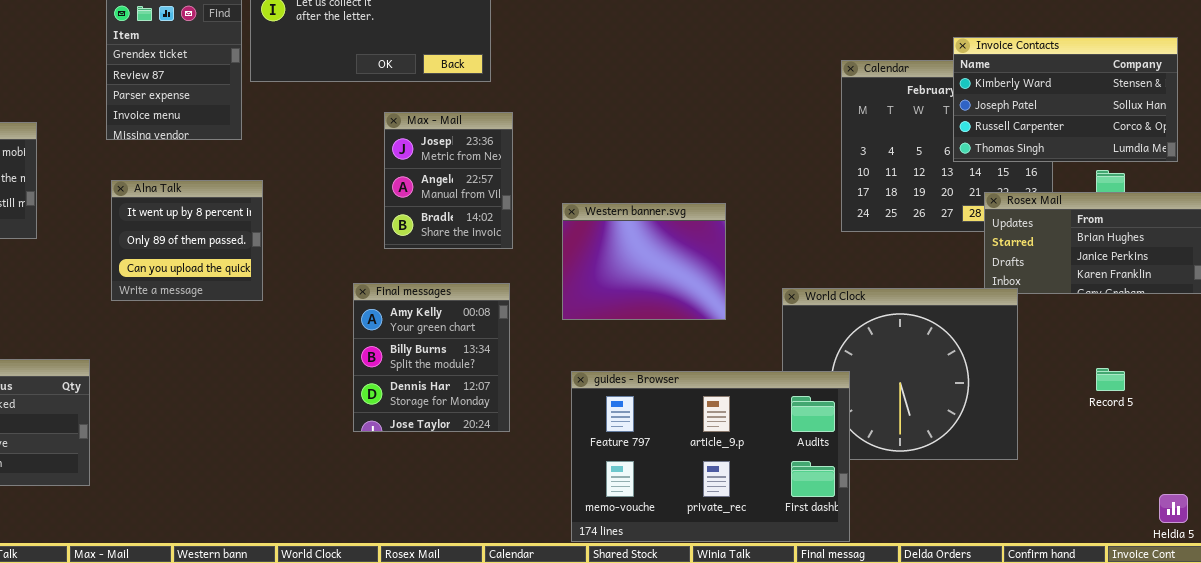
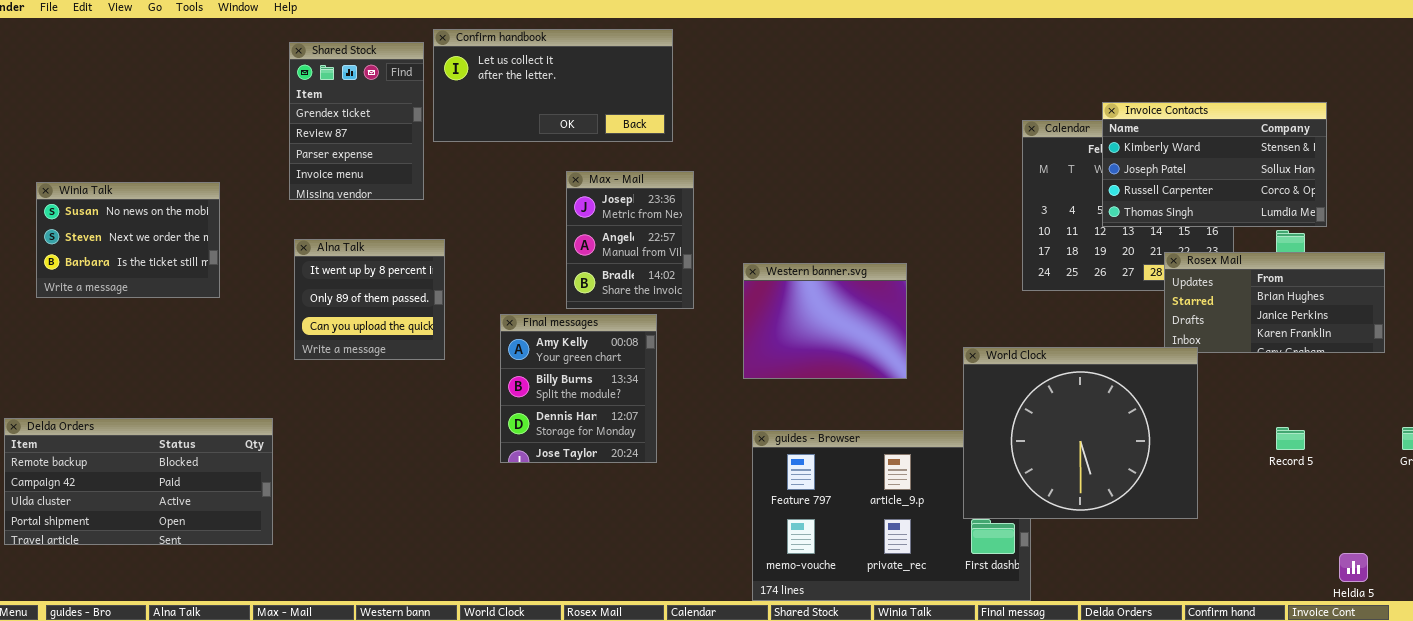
Invoice Contacts: [953,37,1178,162] -> [1102,102,1327,227], moved
Final messages: [353,283,510,432] -> [500,314,657,463], moved
World Clock: [782,288,1018,460] -> [963,347,1198,519], raised

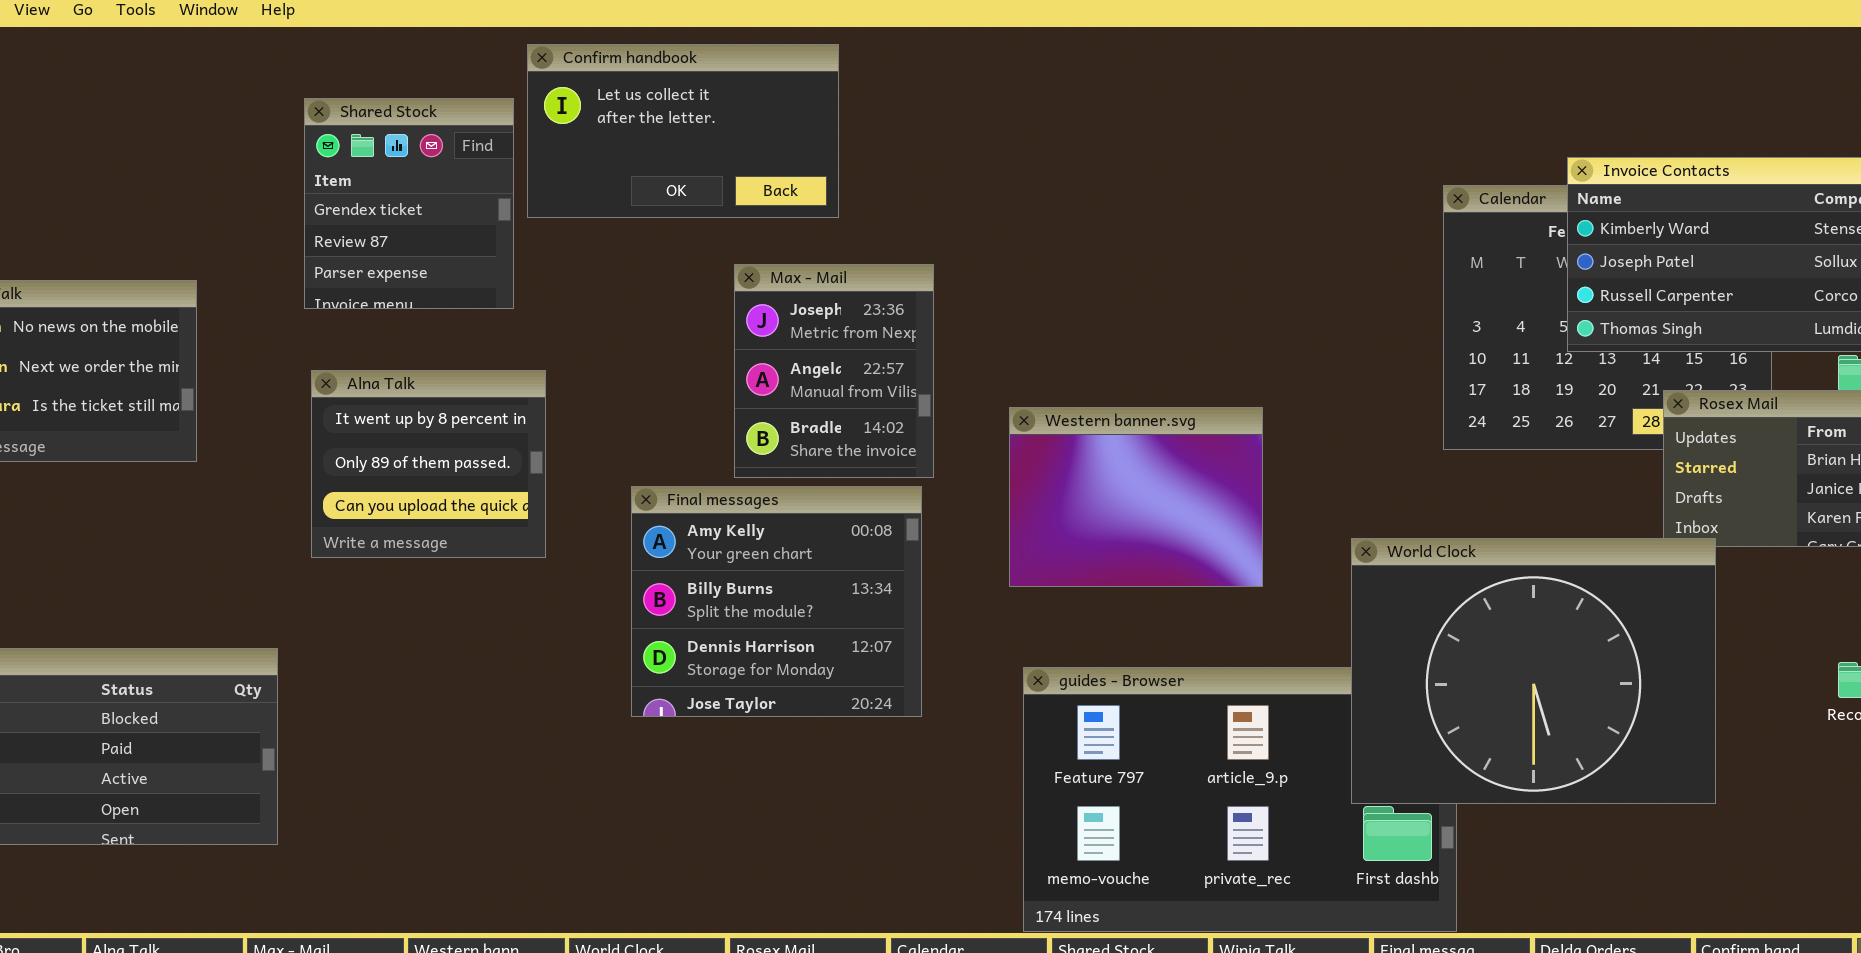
Confirm handbook: [433,29,673,142] -> [527,44,839,218], resized
Shared Stock: [289,42,424,200] -> [304,98,514,309], resized
Final messages: [500,314,657,463] -> [631,486,922,717], resized

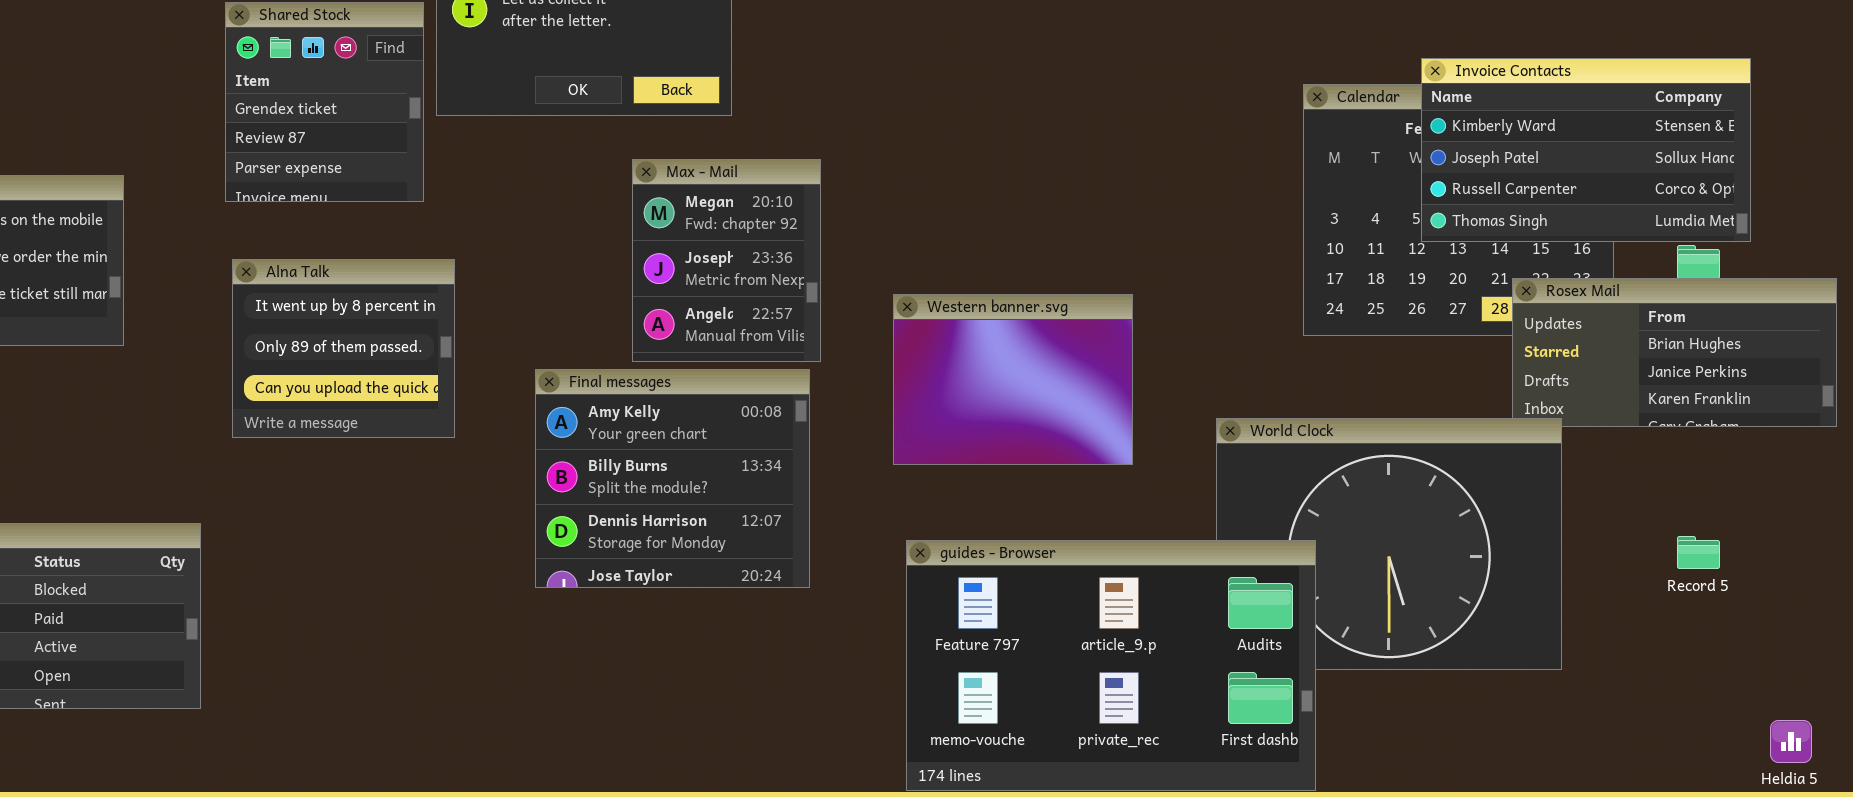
Max - Mail: [734,264,934,478] -> [632,159,821,362], scrolled up 1 row
guides - Browser: [1023,667,1457,932] -> [906,540,1316,791], raised

